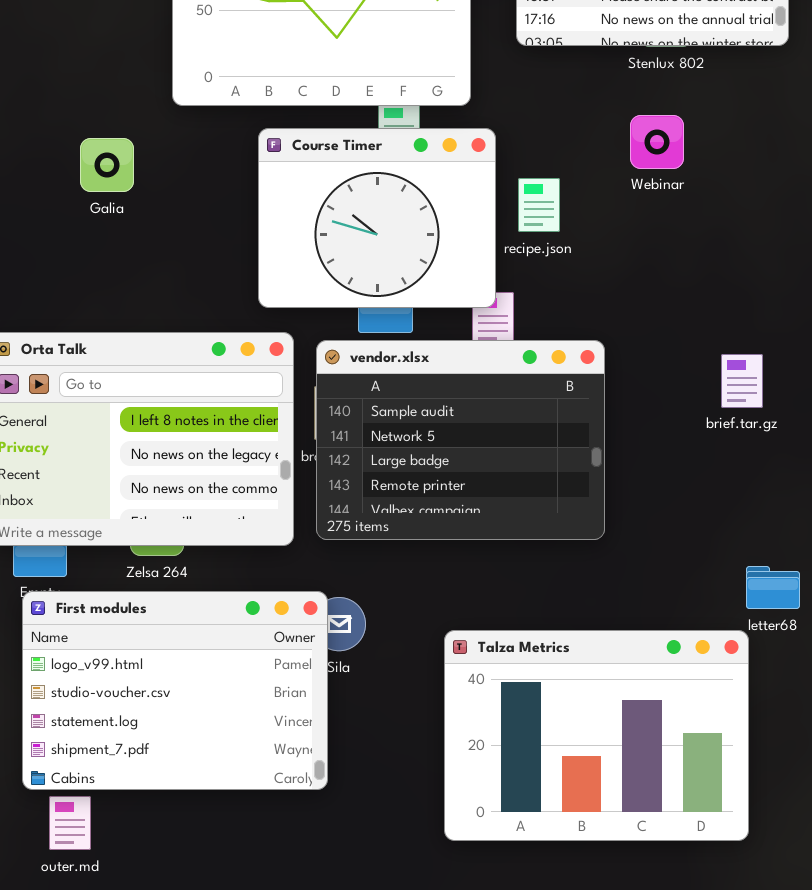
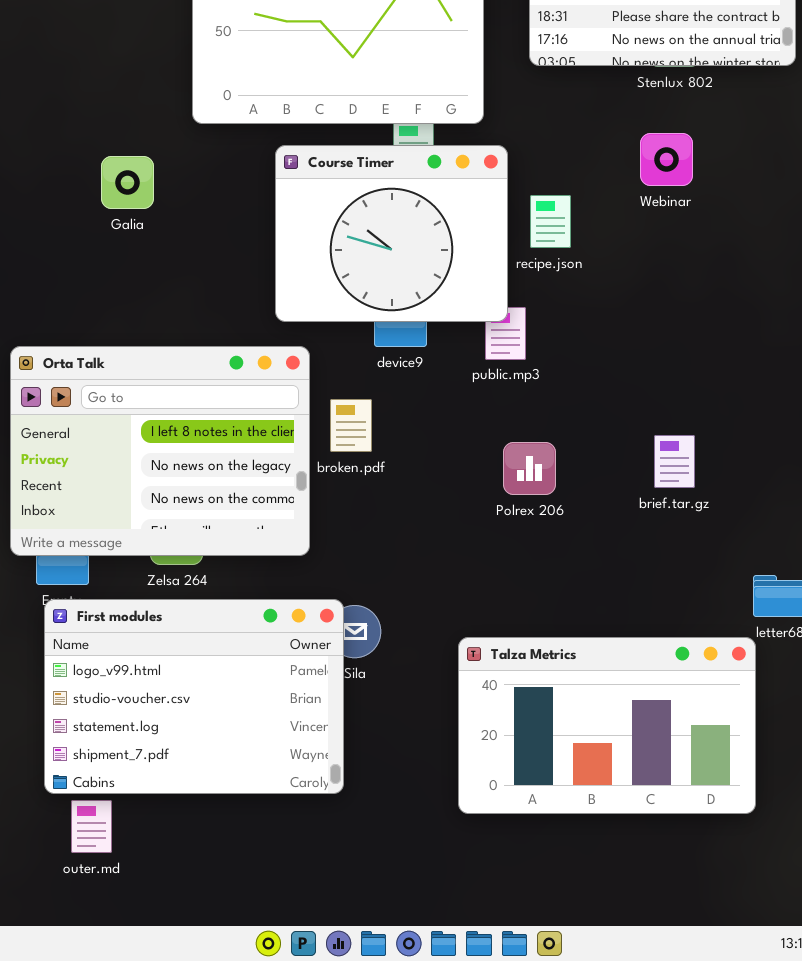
vendor.xlsx: [316,340,605,540] -> none, closed
brief.tar.gz: [721,354,763,408] -> [654,435,695,488], moved
Talza Metrics: [444,630,749,841] -> [458,637,756,814], resized

